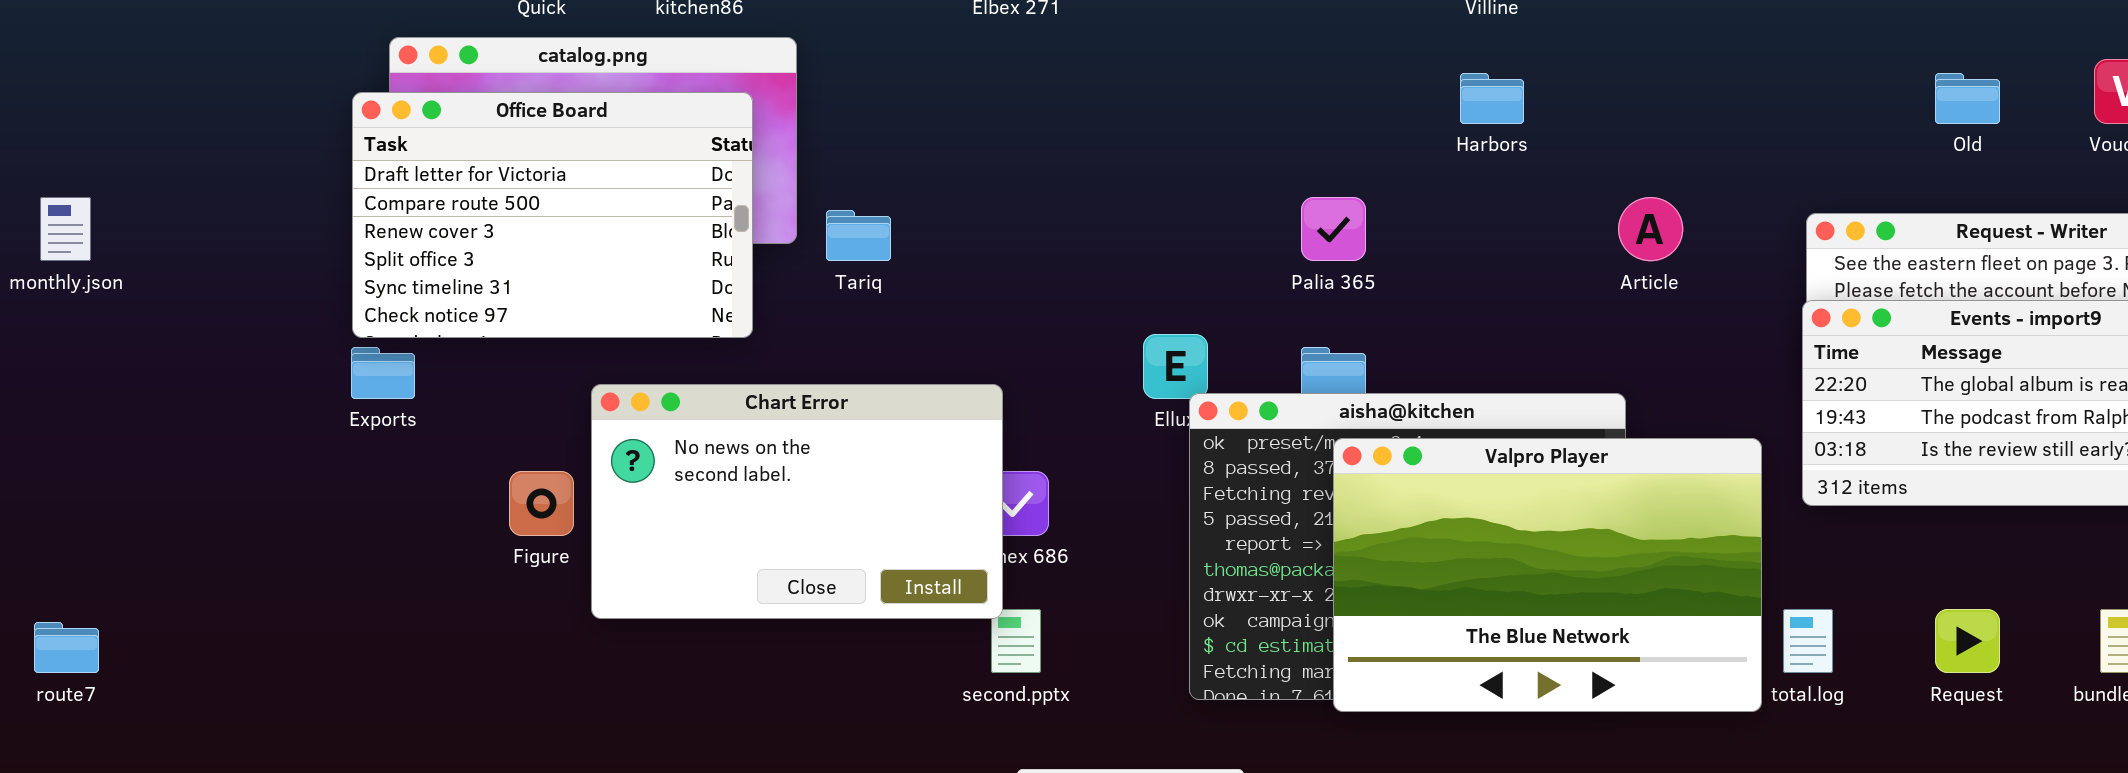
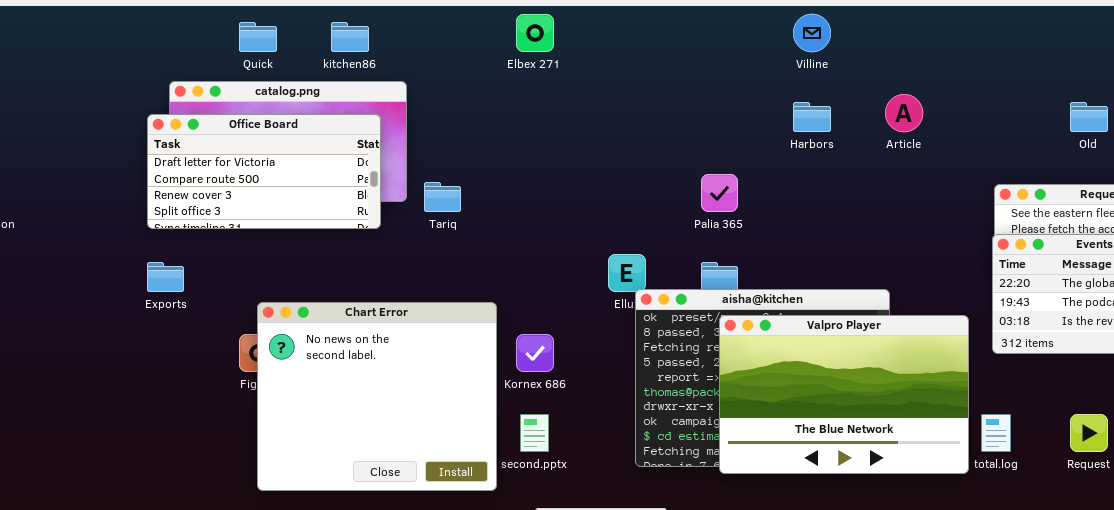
Office Board: [352,92,753,338] -> [147,114,381,229], resized
Article: [1618,197,1683,261] -> [885,94,923,132], moved
Chart Error: [591,384,1003,619] -> [257,302,497,491], moved, resized

